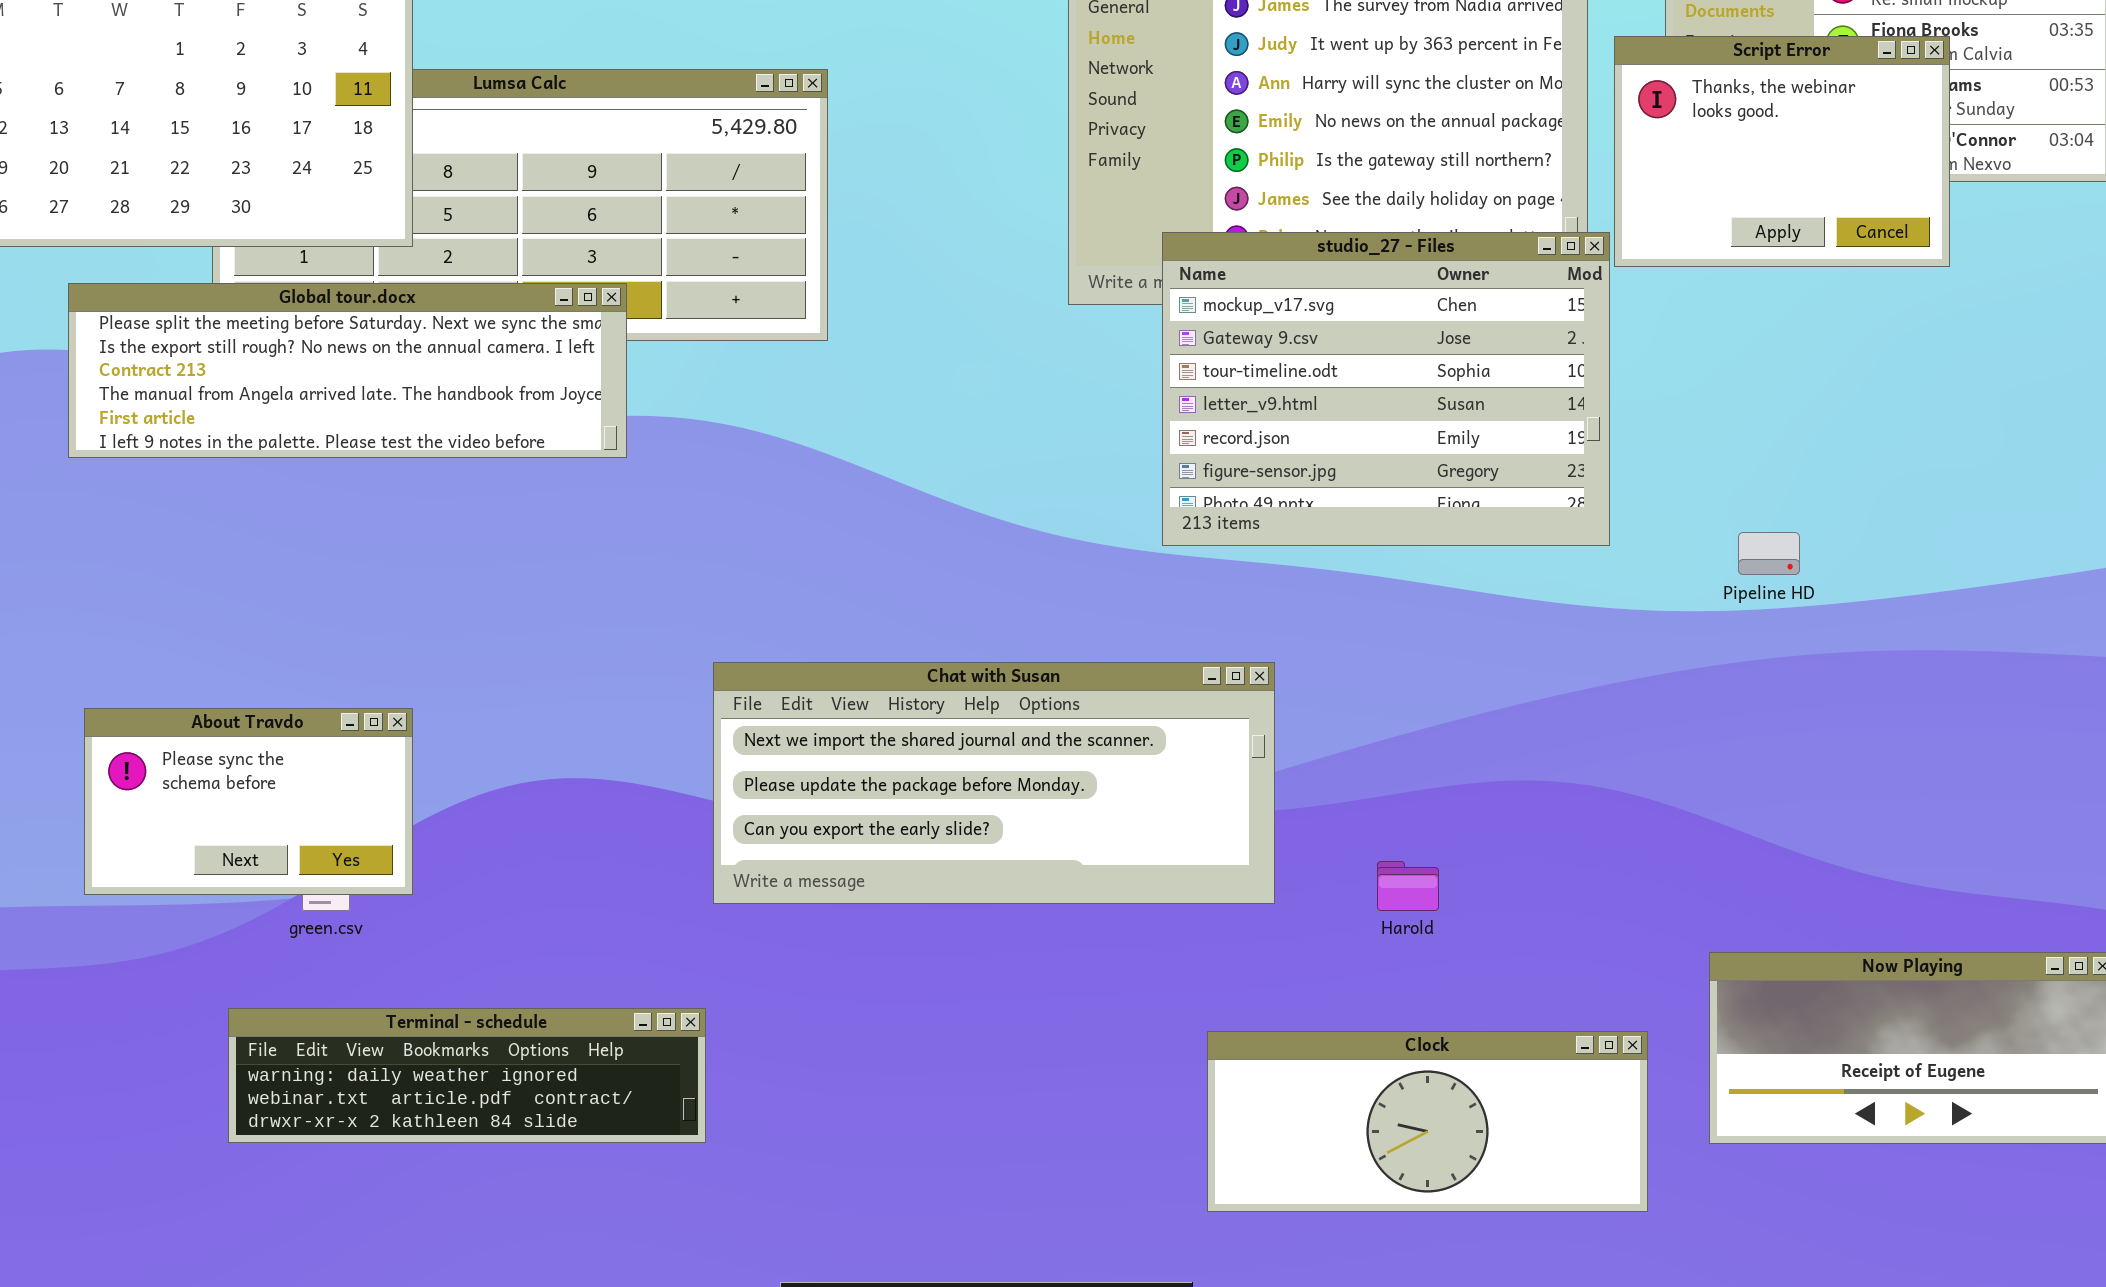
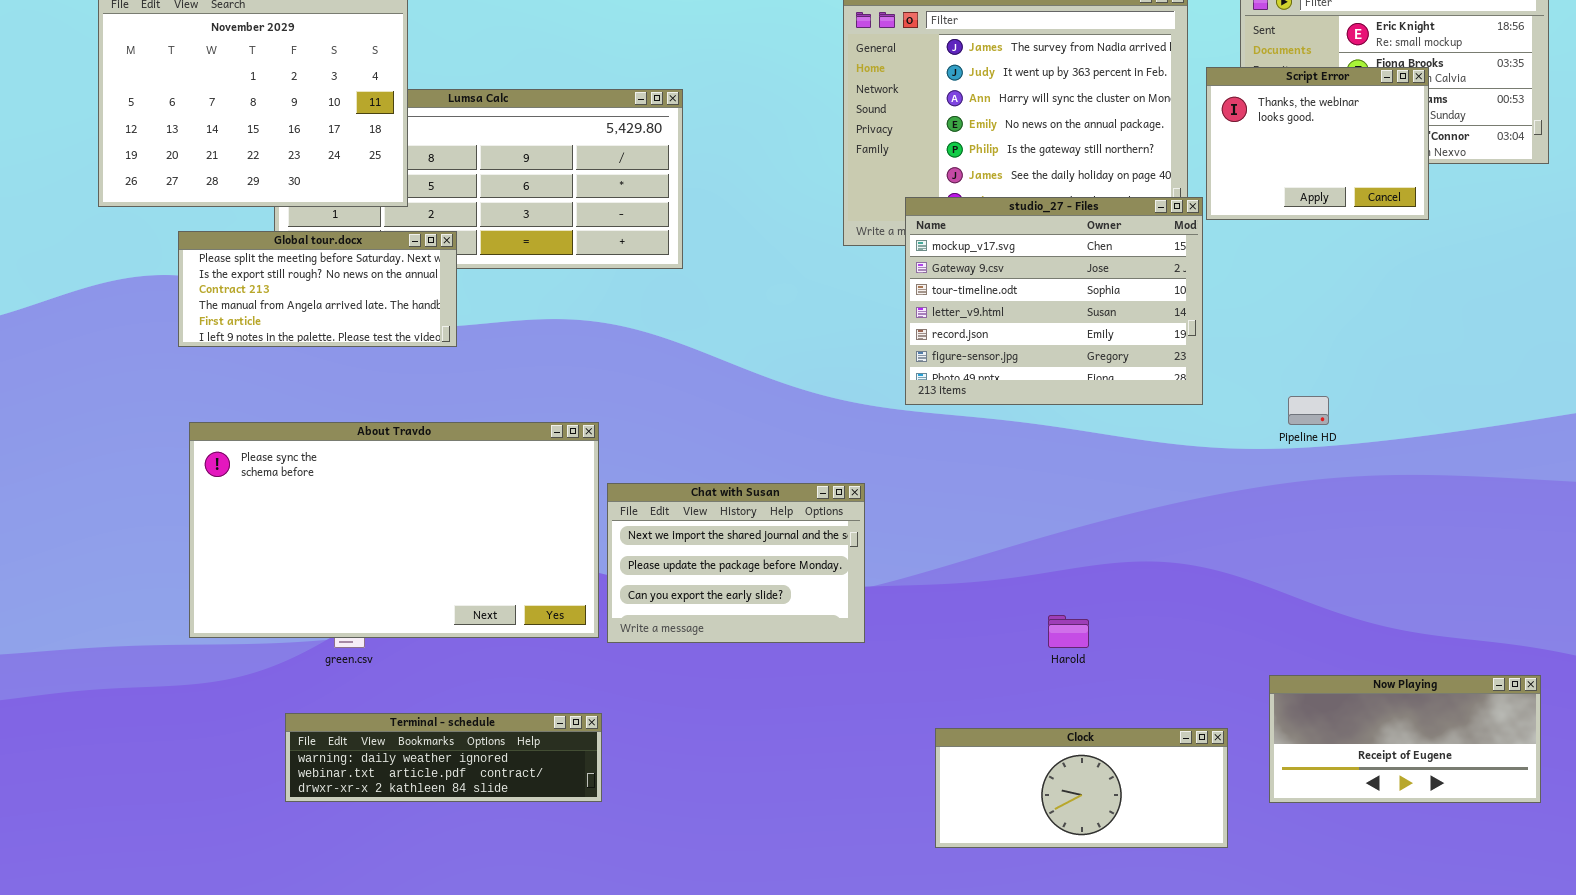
Global tour.docx: [68,283,627,458] -> [178,231,457,347], resized
Chat with Susan: [713,662,1275,904] -> [607,483,865,643], resized
About Travdo: [84,708,413,895] -> [189,422,599,638], resized

